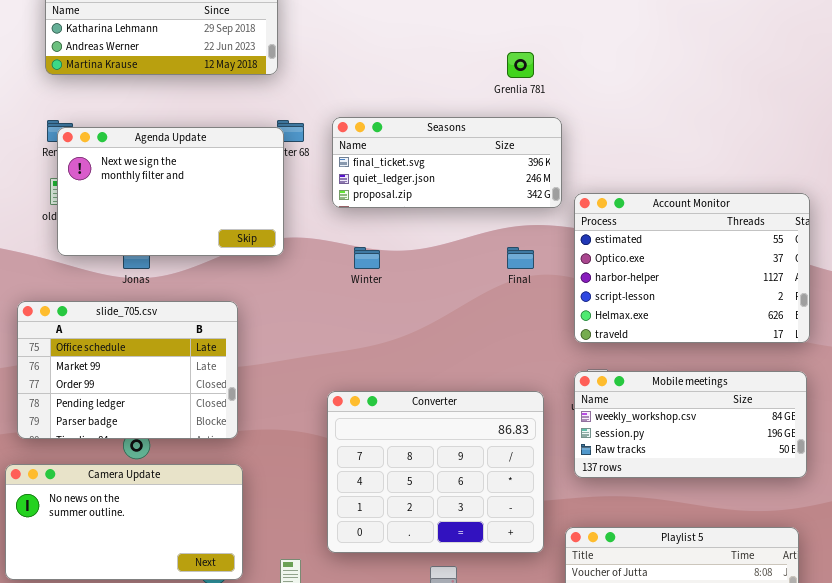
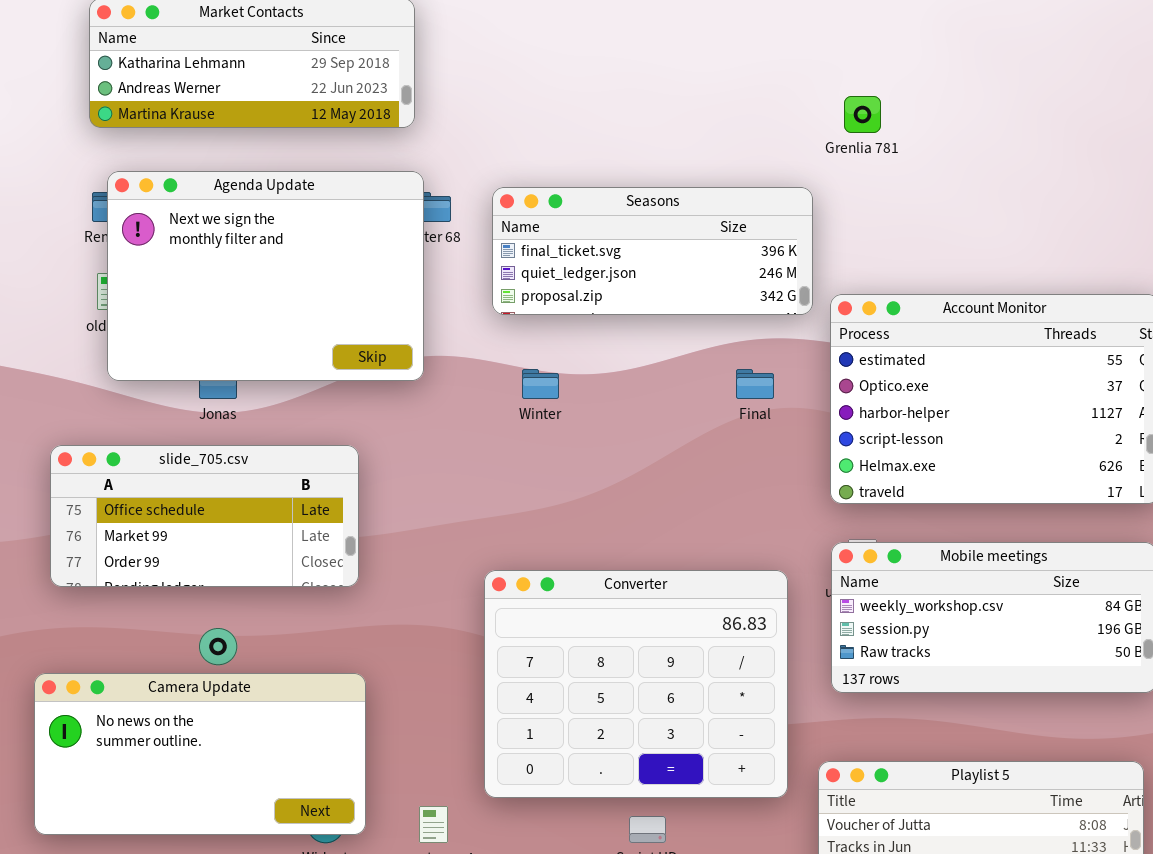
Grenlia 781: [507,52,534,78] -> [844,96,881,133], moved
Agenda Update: [57,127,284,256] -> [107,171,424,381], resized
slide_705.csv: [17,301,238,439] -> [50,445,359,587], resized

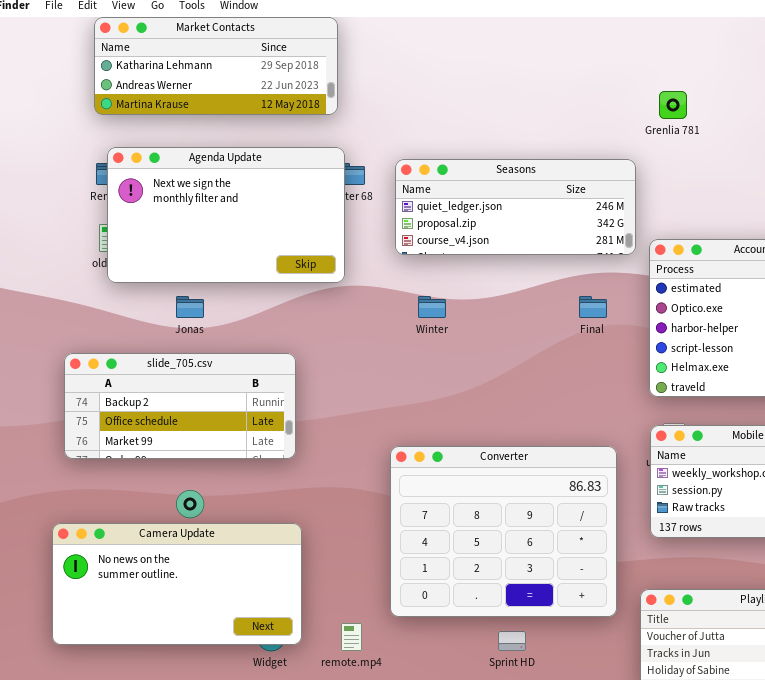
Agenda Update: [107,171,424,381] -> [107,147,345,283], resized
Seasons: [492,187,813,315] -> [395,159,636,255], scrolled down 1 row
slide_705.csv: [50,445,359,587] -> [64,353,296,459], scrolled up 1 row

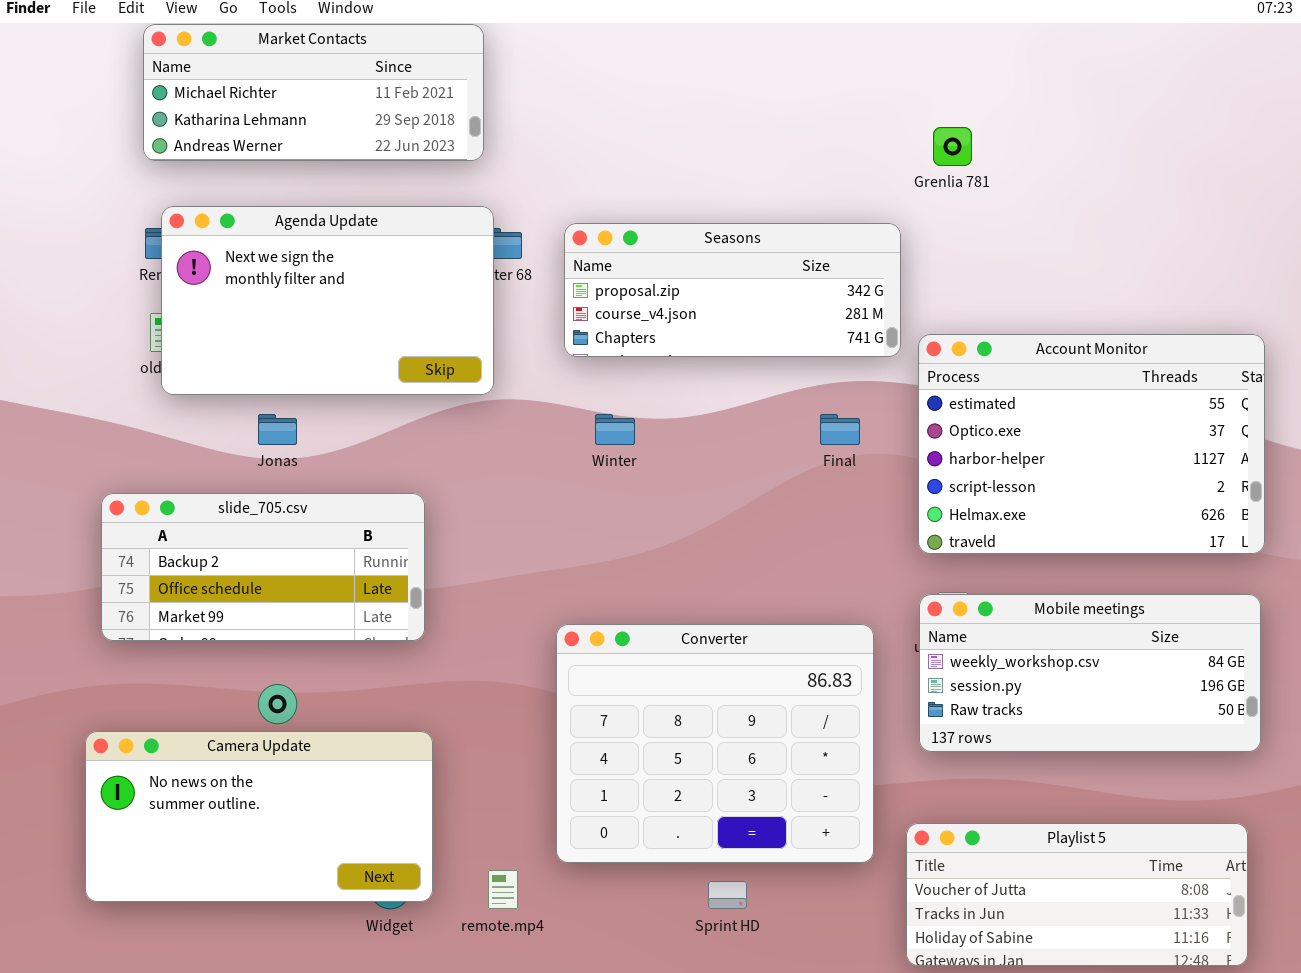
Market Contacts: [94,17,338,115] -> [143,24,484,161], scrolled up 1 row
Seasons: [395,159,636,255] -> [564,223,901,357], scrolled down 1 row

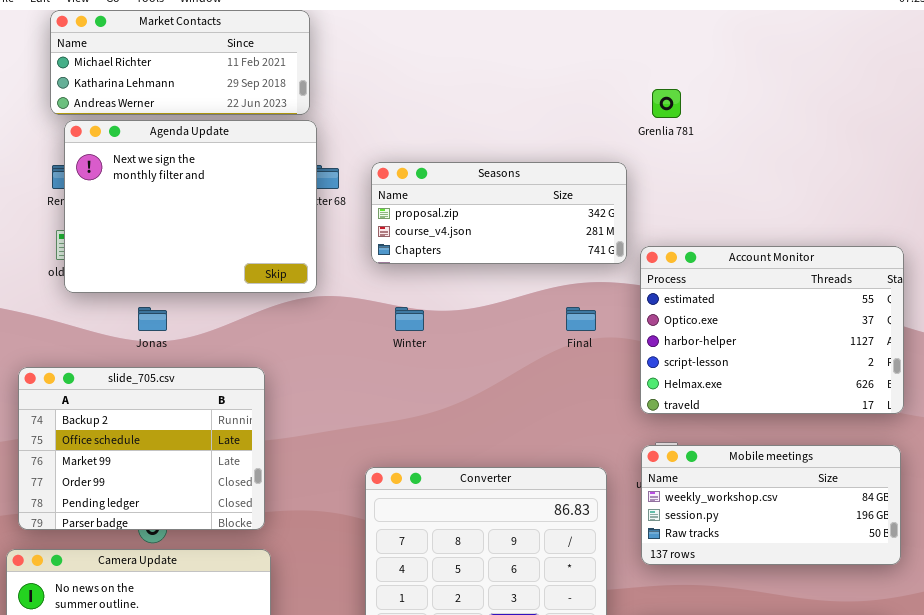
Agenda Update: [161,206,494,395] -> [64,120,317,293], resized
slide_705.csv: [101,493,425,641] -> [18,367,265,530], resized

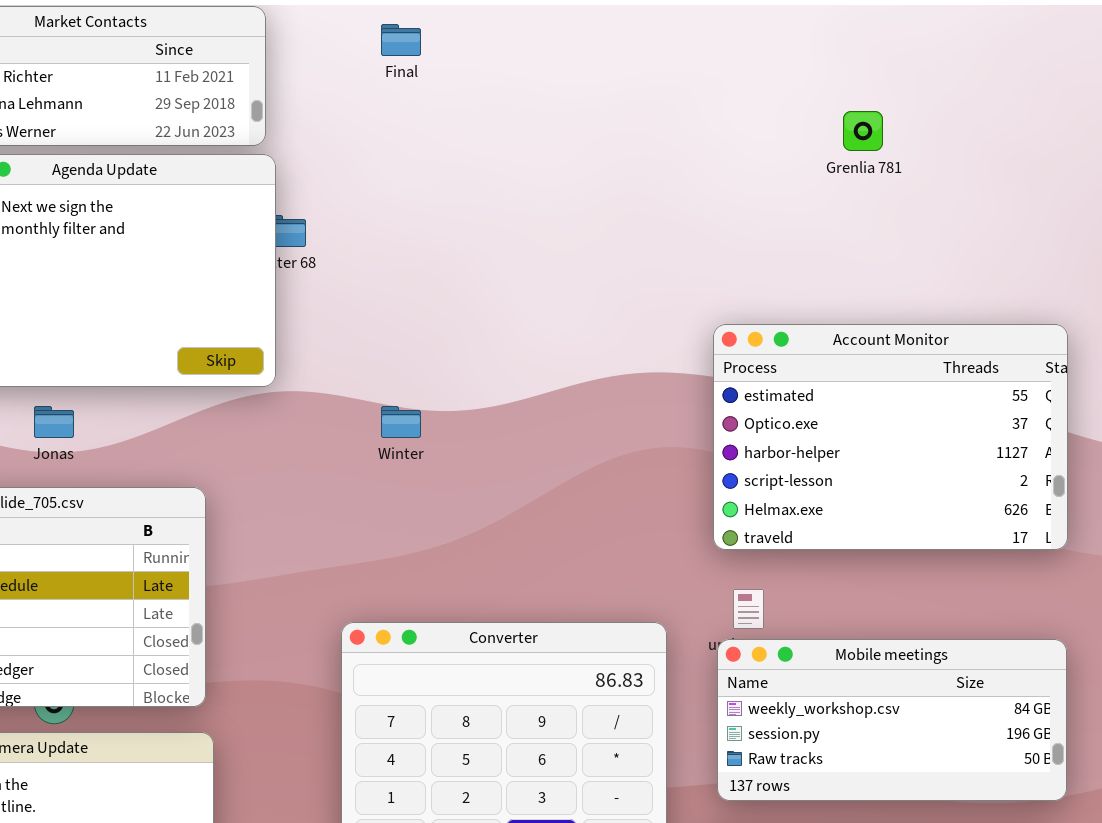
Grenlia 781: [652,89,681,118] -> [843,111,883,151], moved
Seasons: [371,162,627,264] -> none, closed
Final: [566,307,596,331] -> [381,24,421,56], moved
Mobile meetings: [641,445,901,565] -> [717,639,1067,801], moved

